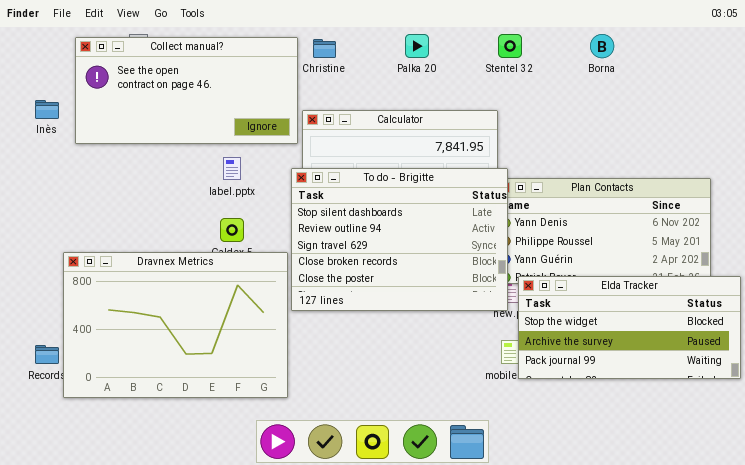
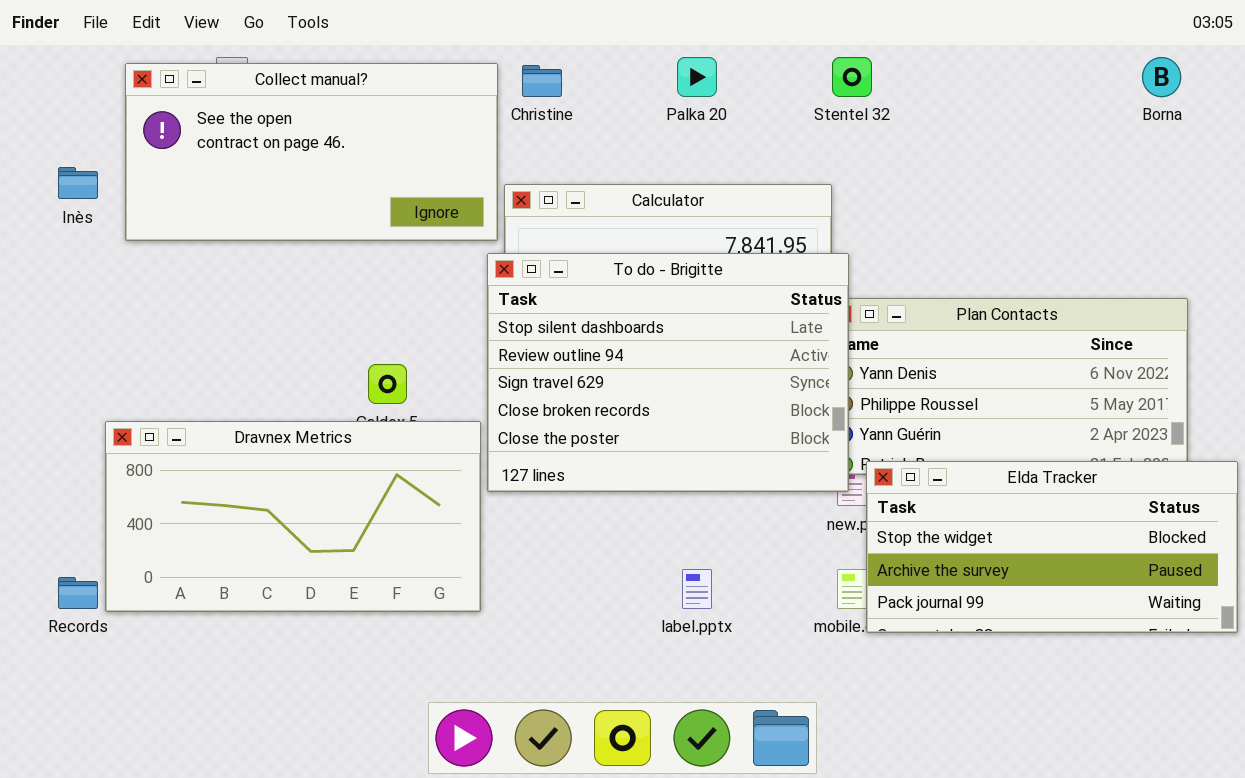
Borna: [590,34,614,58] -> [1142,57,1181,97], moved
label.pptx: [223,157,241,180] -> [682,569,712,609], moved
To do - Brigitte: [291,168,508,311] -> [487,253,849,492], moved
Dravnex Metrics: [63,252,288,398] -> [105,421,481,612], resized

